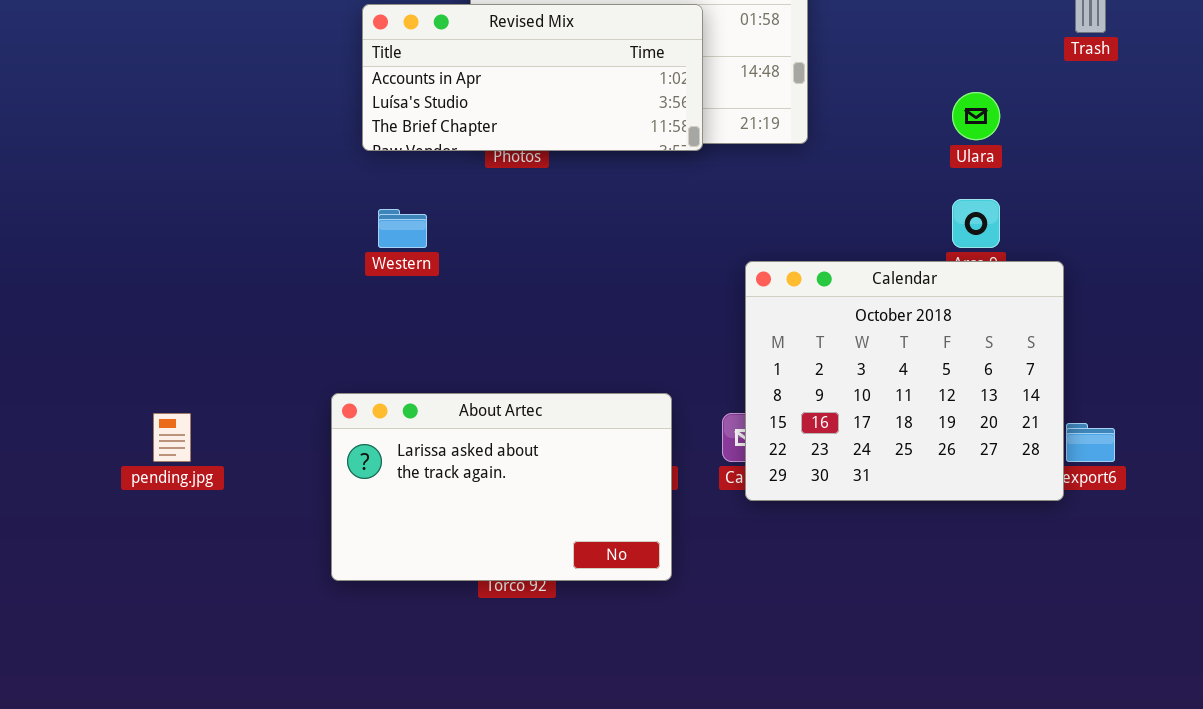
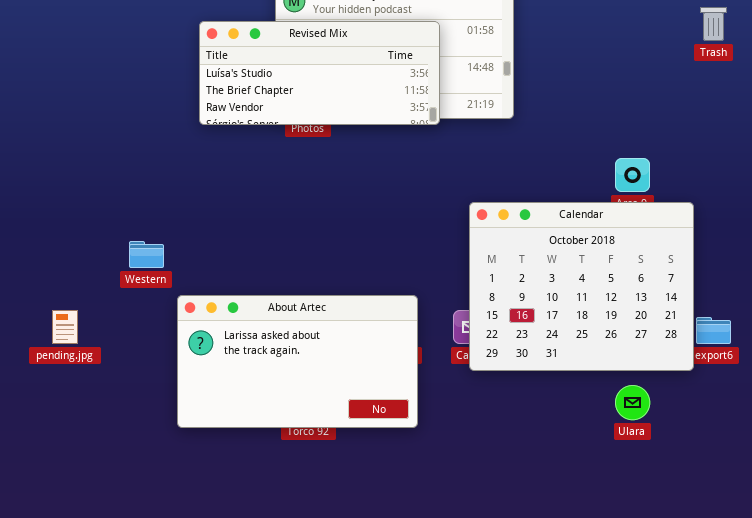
Revised Mix: [362,4,703,151] -> [199,21,440,125], scrolled down 1 row
Ulara: [952,92,1000,140] -> [615,385,650,420], moved
Western: [378,209,427,248] -> [129,241,164,268], moved

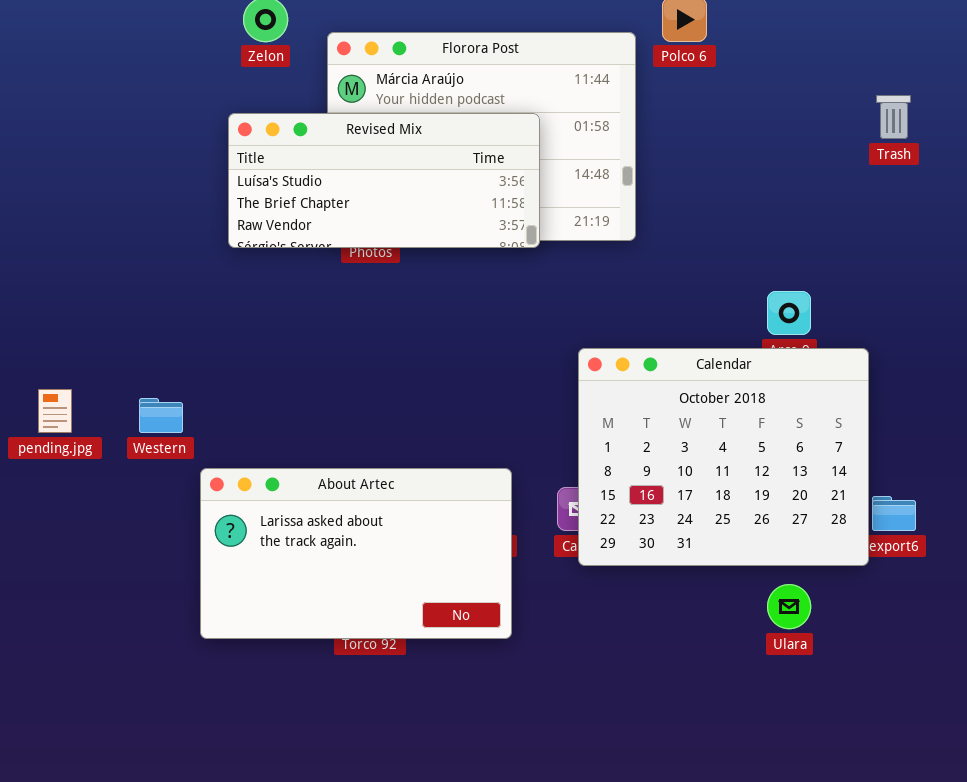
pending.jpg: [52,310,78,344] -> [38,389,72,433], moved

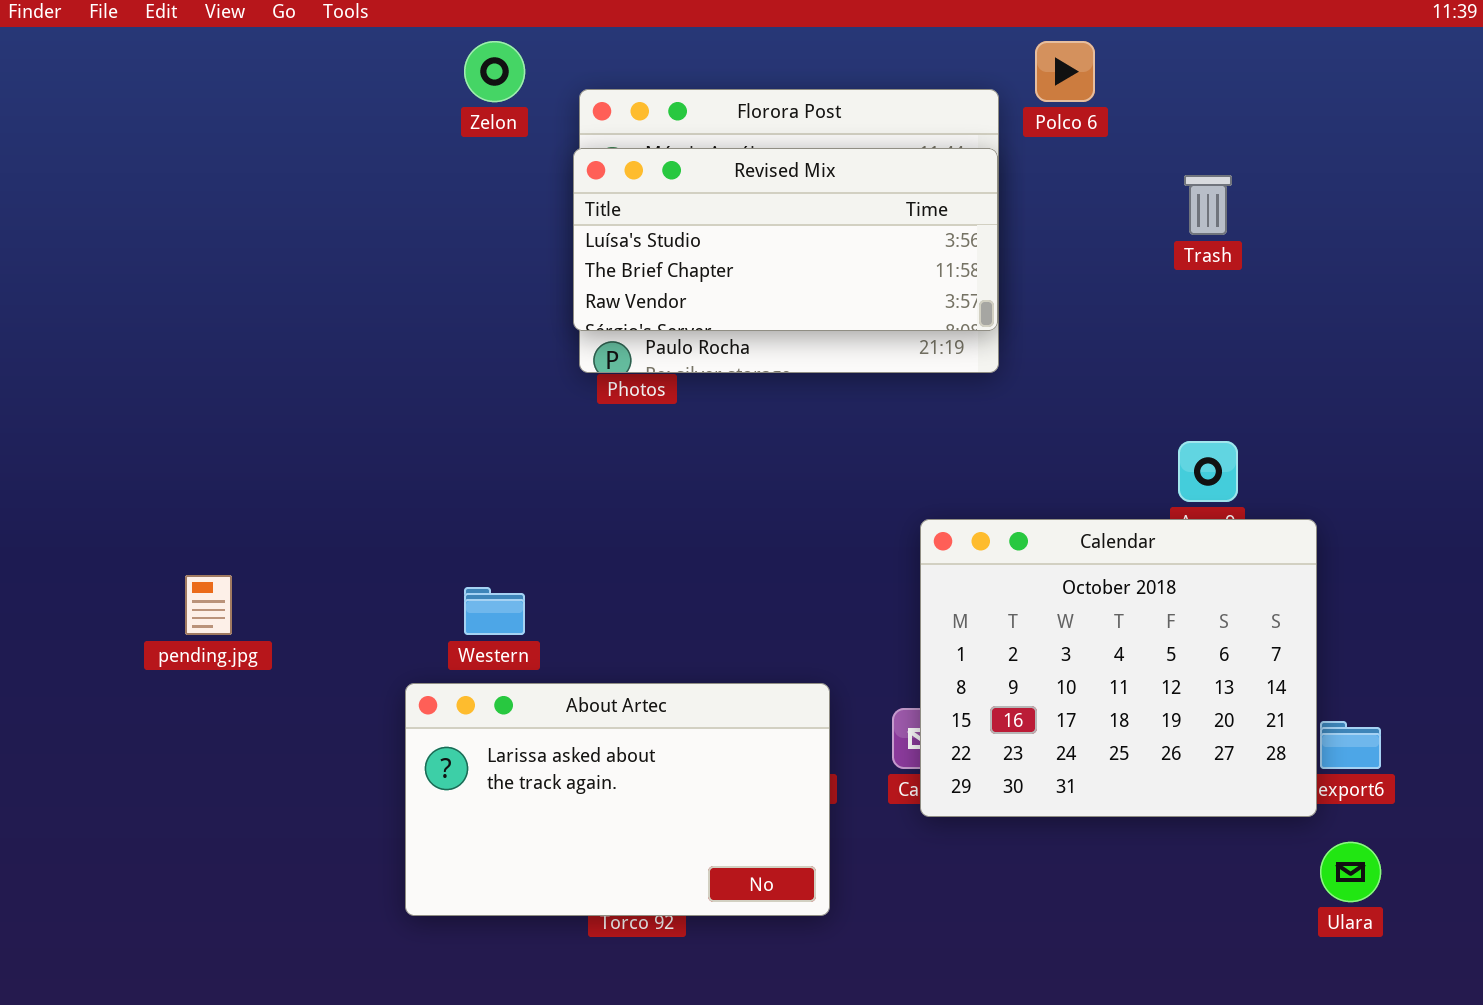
Trash: [876,95,911,139] -> [1184,175,1232,235], moved
Revised Mix: [228,113,540,248] -> [573,148,998,331], moved
Western: [139,398,183,433] -> [464,587,525,635], moved
Ulara: [767,584,811,629] -> [1320,842,1381,902], moved

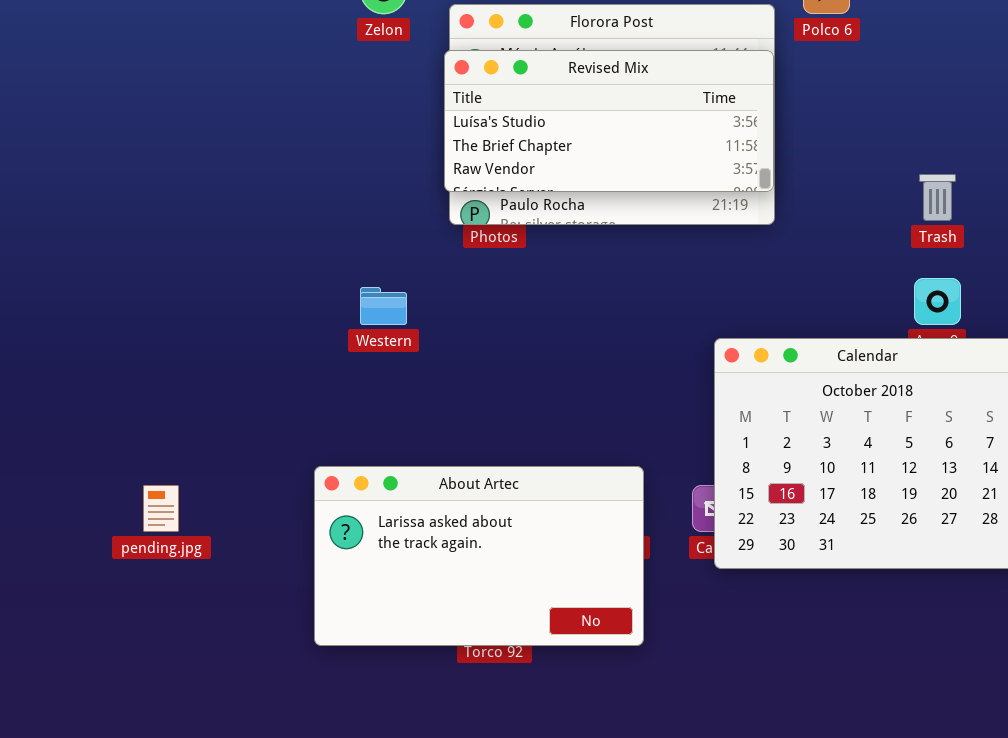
Trash: [1184,175,1232,235] -> [919,174,956,221], moved
pending.jpg: [185,575,232,635] -> [143,485,179,532], moved
Western: [464,587,525,635] -> [360,287,407,325], moved

